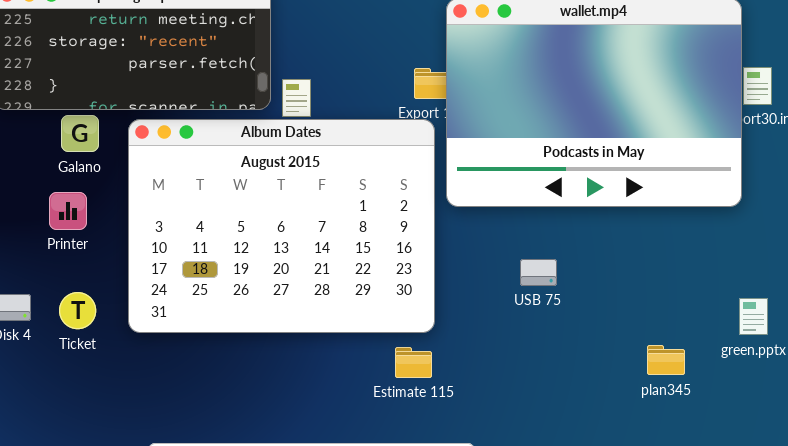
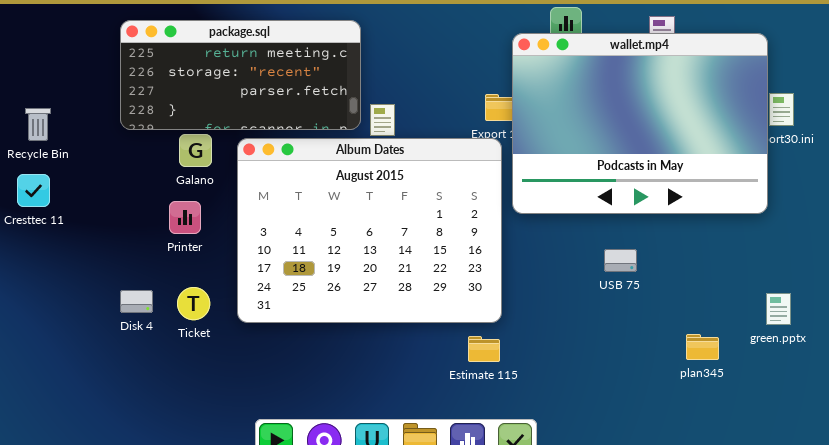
USB 75: [520,259,557,286] -> [604,249,637,272], moved

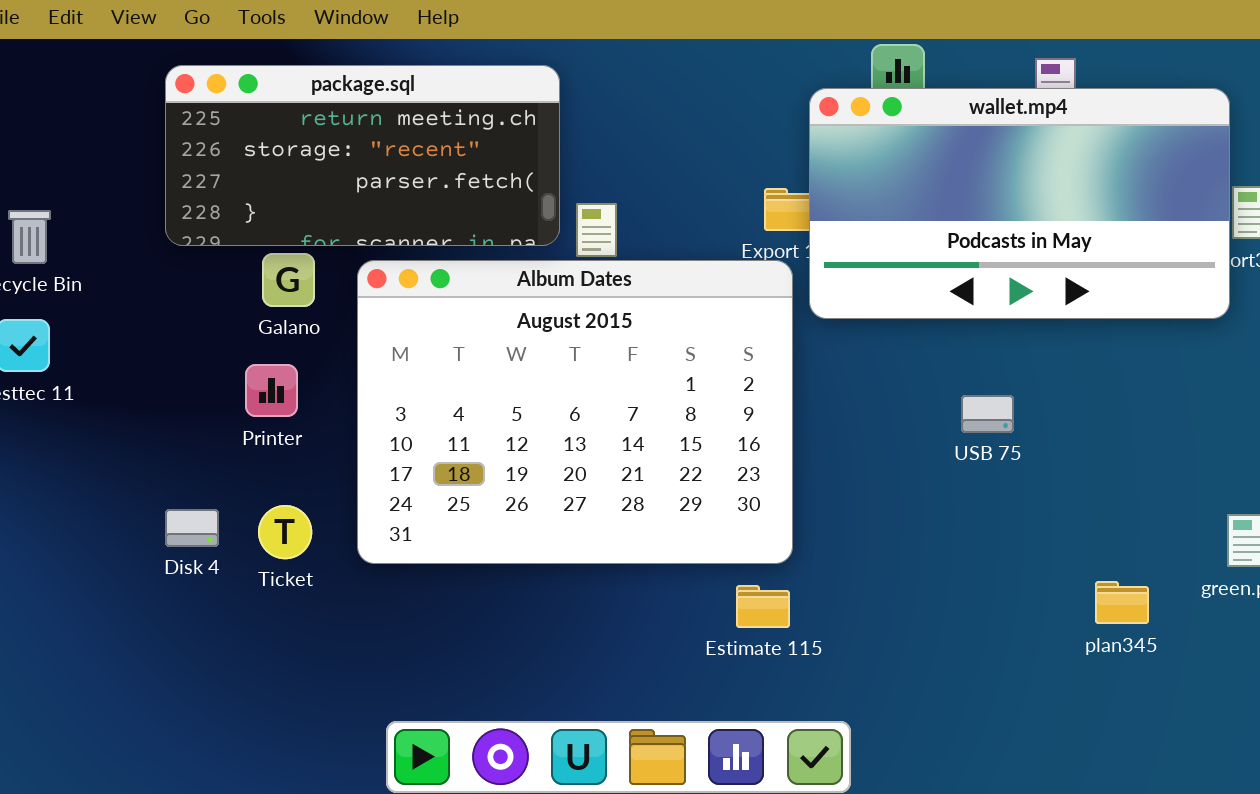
wallet.mp4: [512,33,768,214] -> [809,88,1230,319], resized
USB 75: [604,249,637,272] -> [961,395,1014,433], moved

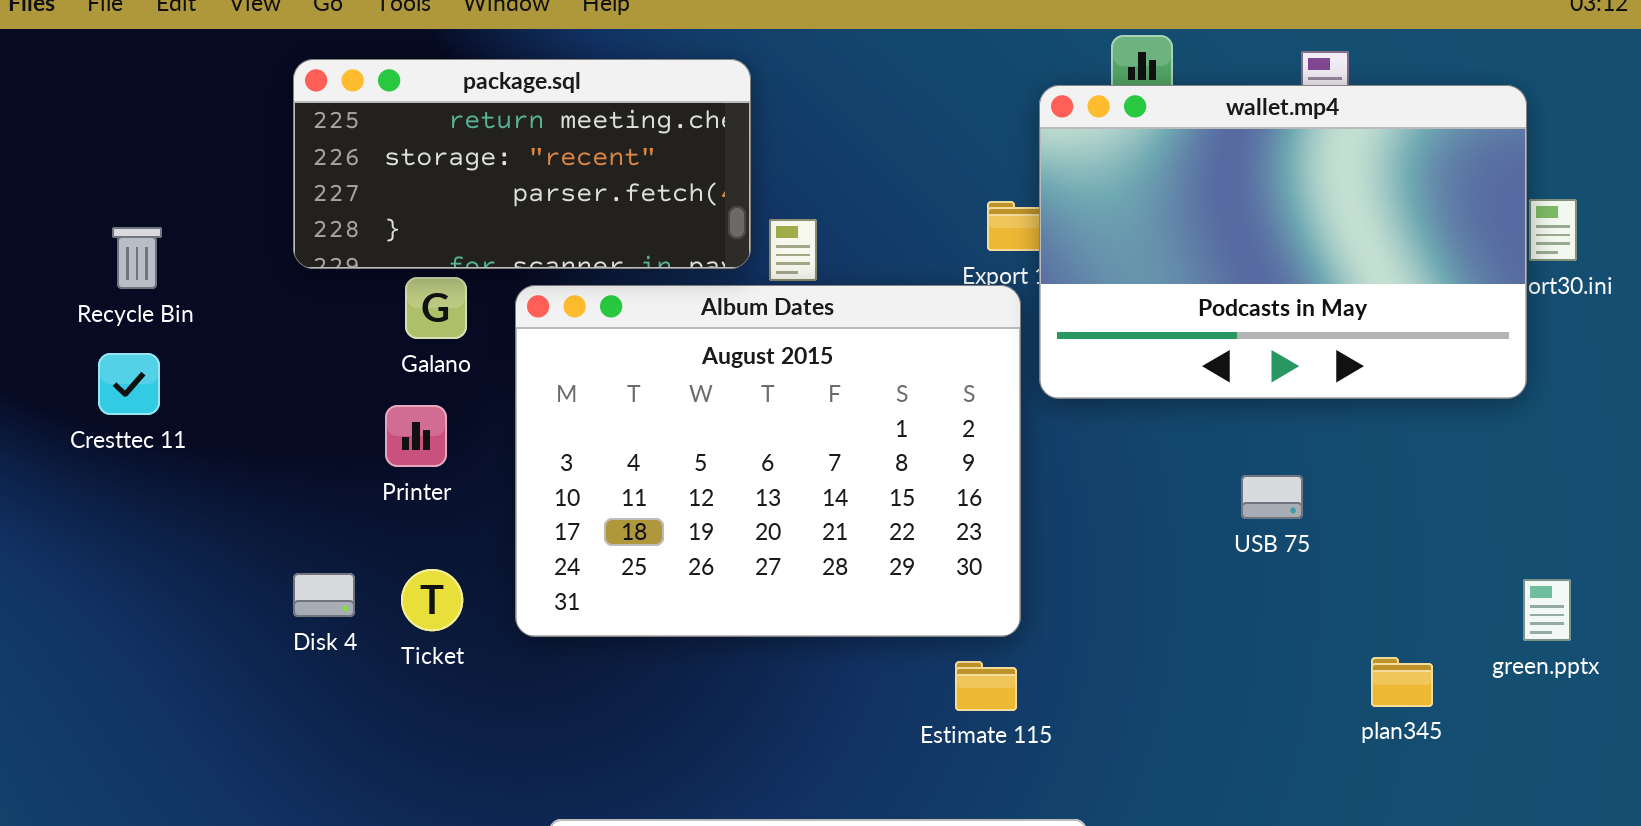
wallet.mp4: [809,88,1230,319] -> [1039,85,1527,399], resized
USB 75: [961,395,1014,433] -> [1241,475,1303,519], moved

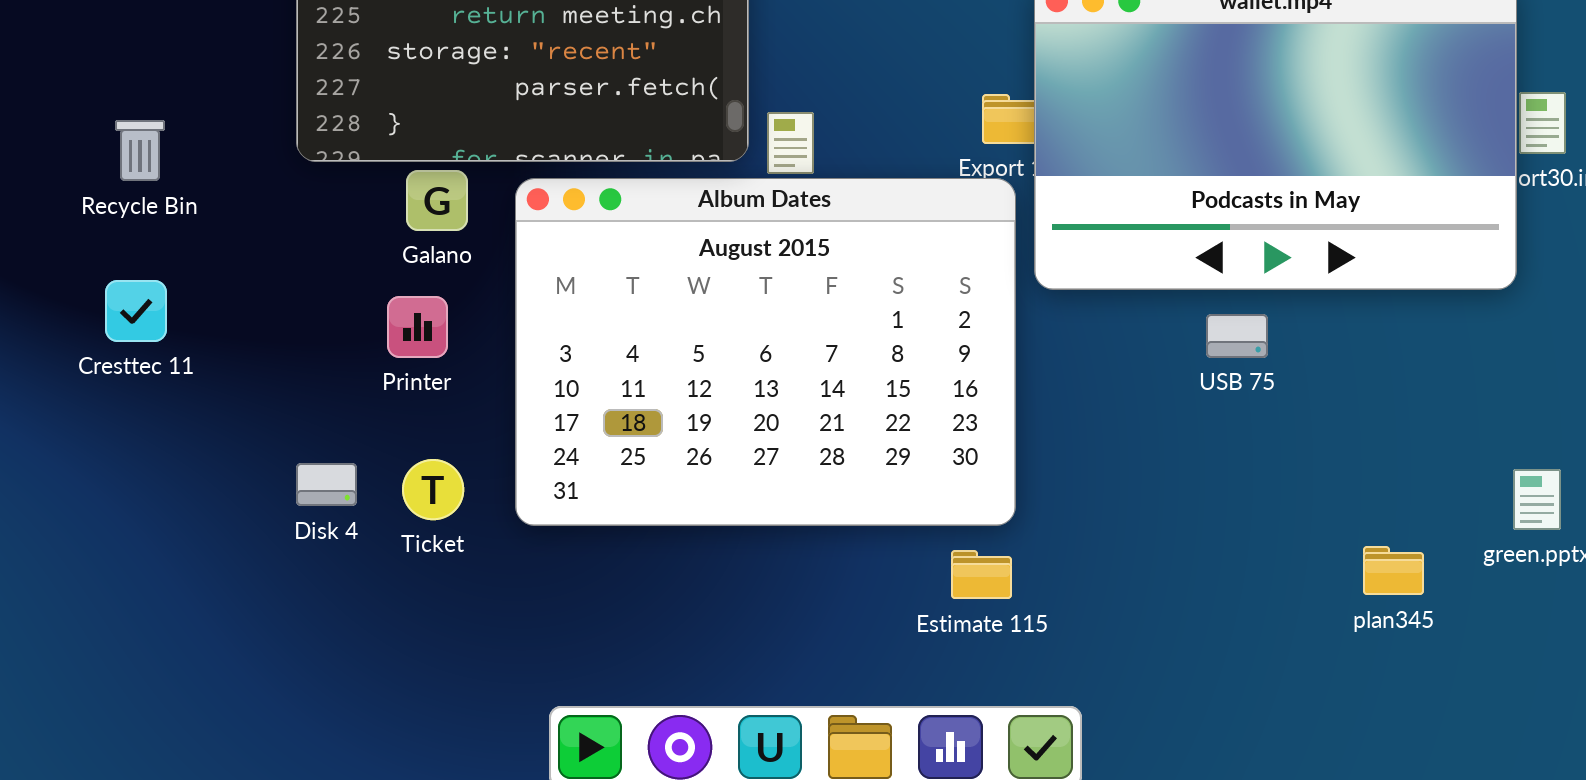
Cresttec 11: [98,353,160,415] -> [105,280,167,342], moved
USB 75: [1241,475,1303,519] -> [1206,314,1268,358], moved

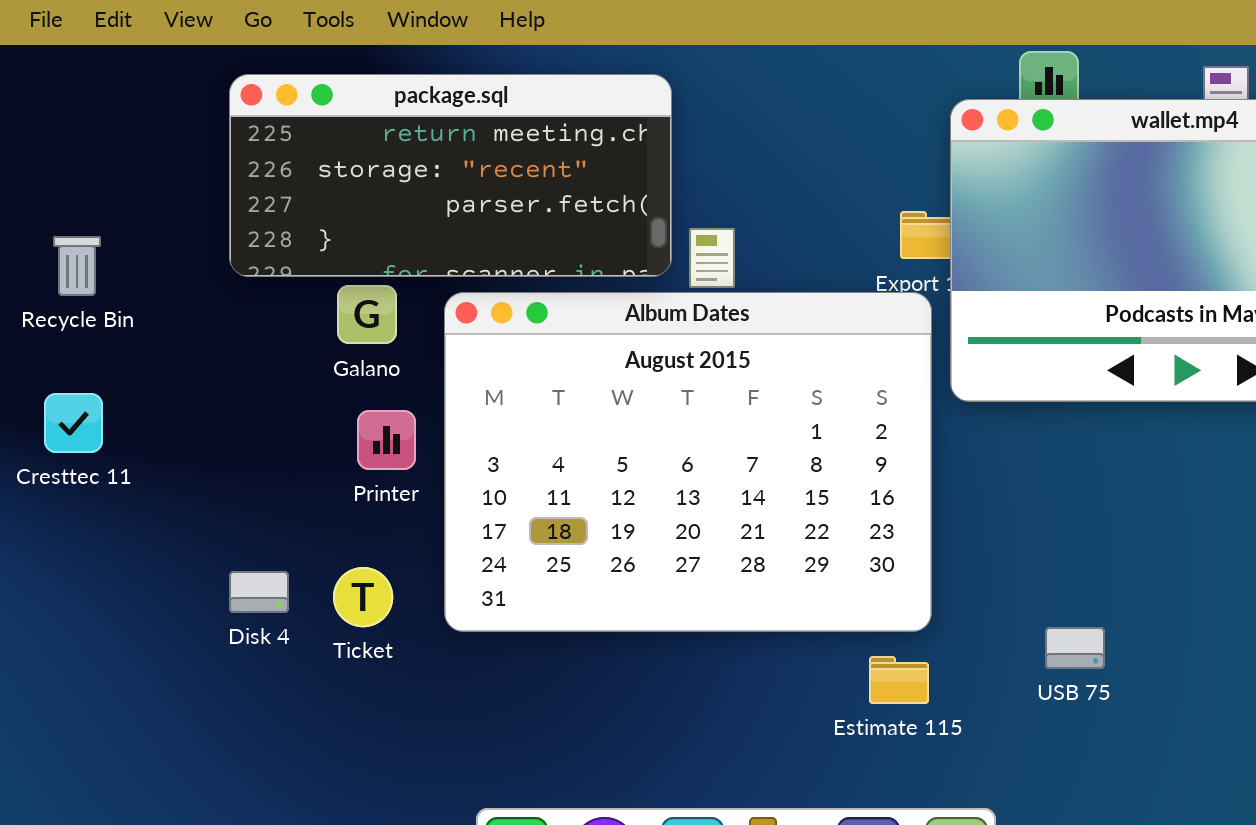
Printer: [387,296,448,358] -> [357,410,416,470], moved
USB 75: [1206,314,1268,358] -> [1045,627,1105,669], moved

